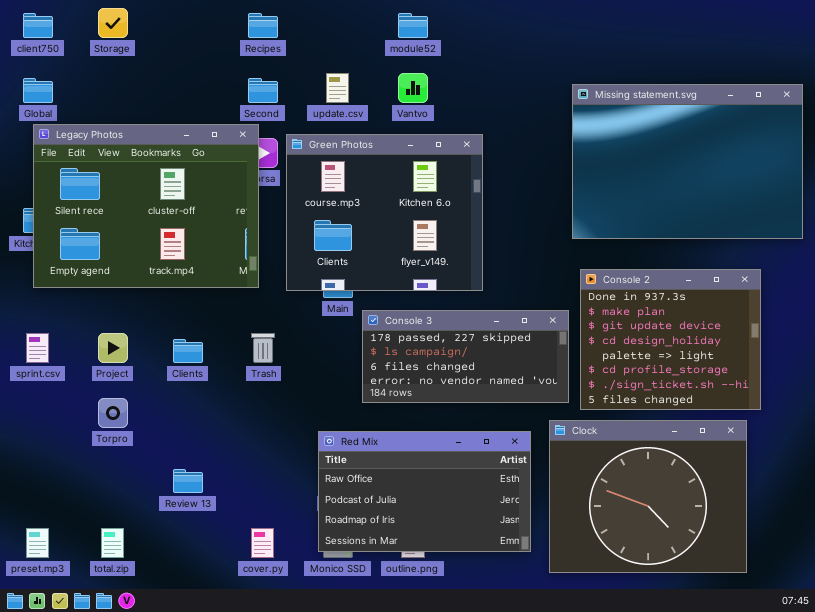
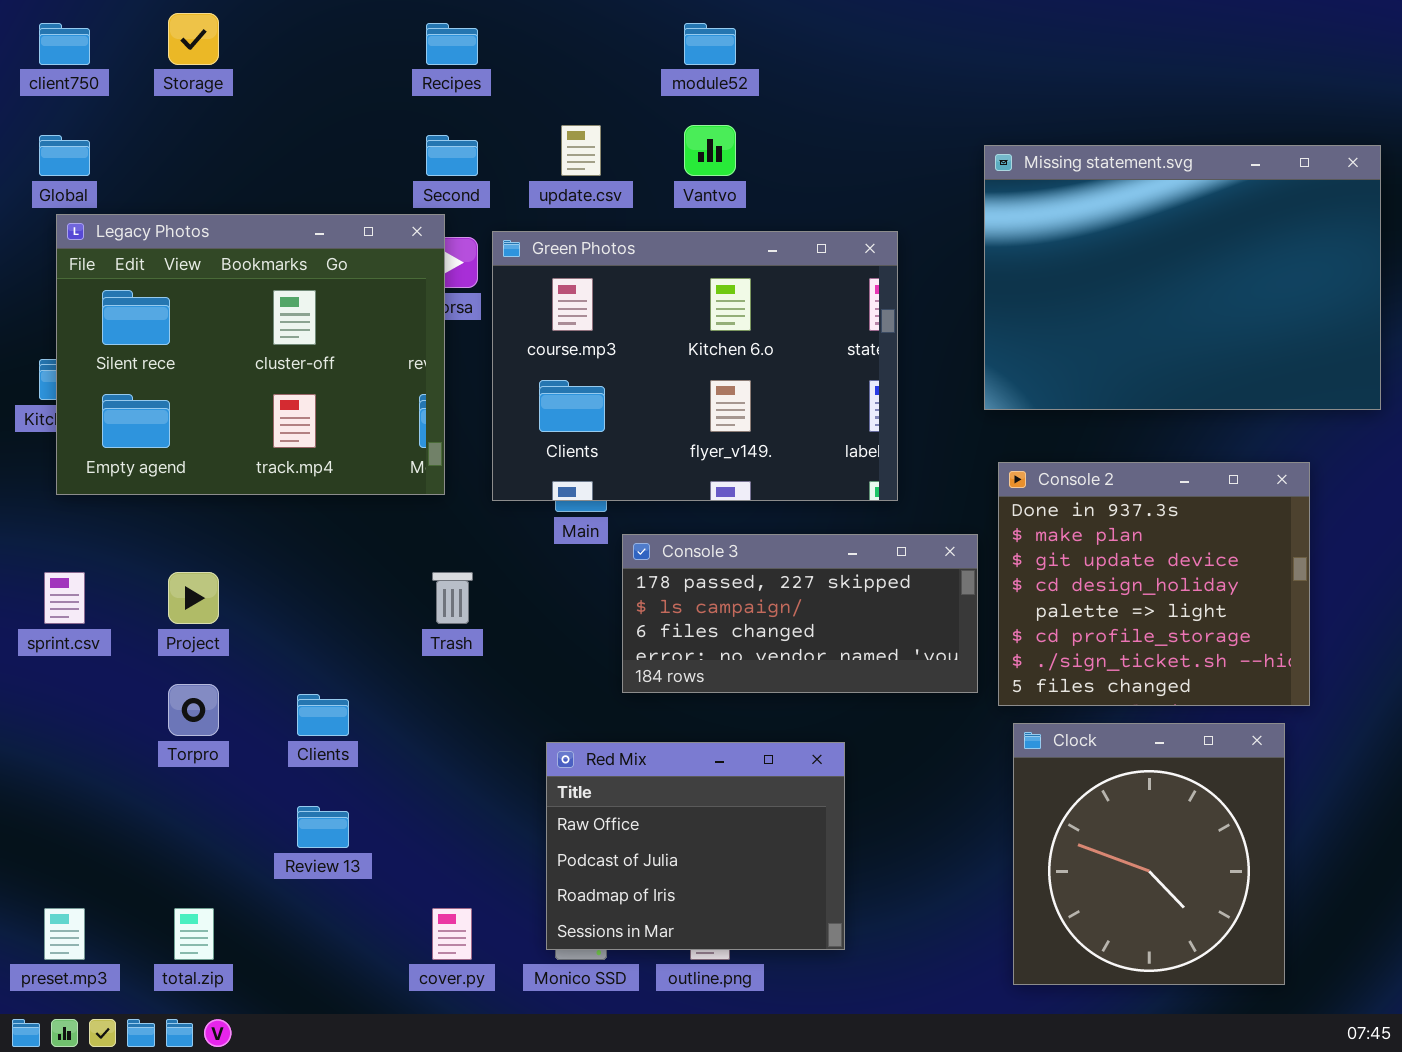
Green Photos: [286,134,483,291] -> [492,231,898,501], resized
Clients: [173,339,203,363] -> [297,694,349,736], moved
Clock: [549,420,747,573] -> [1013,723,1285,985], resized
Red Mix: [318,431,531,552] -> [546,742,845,950], resized

